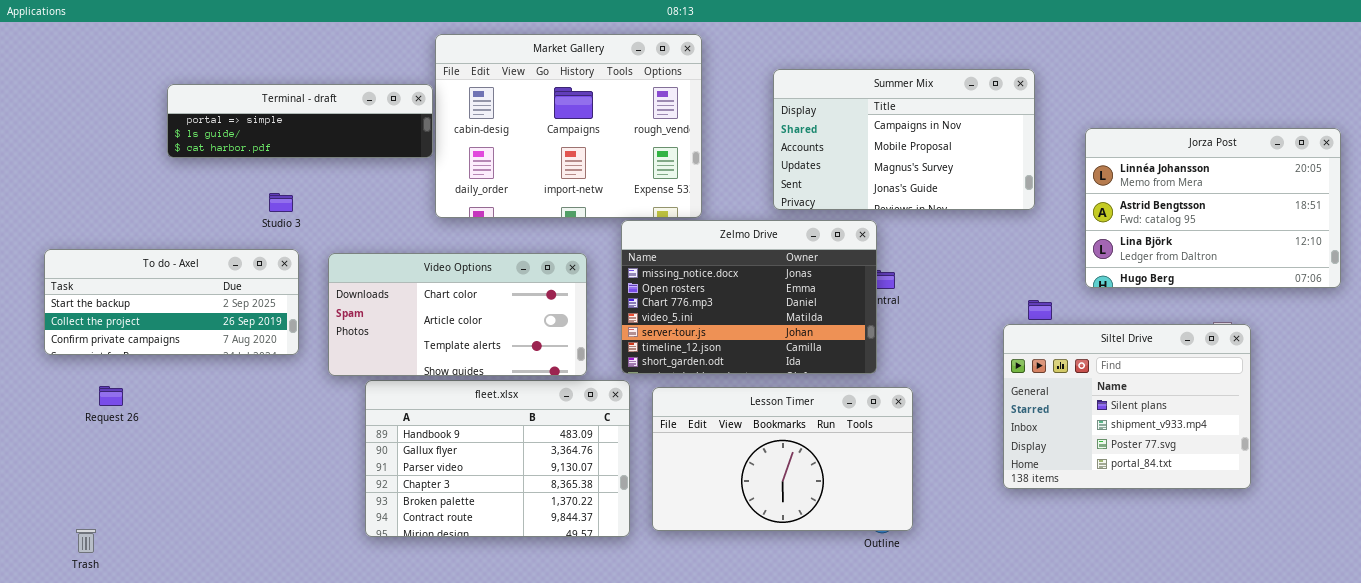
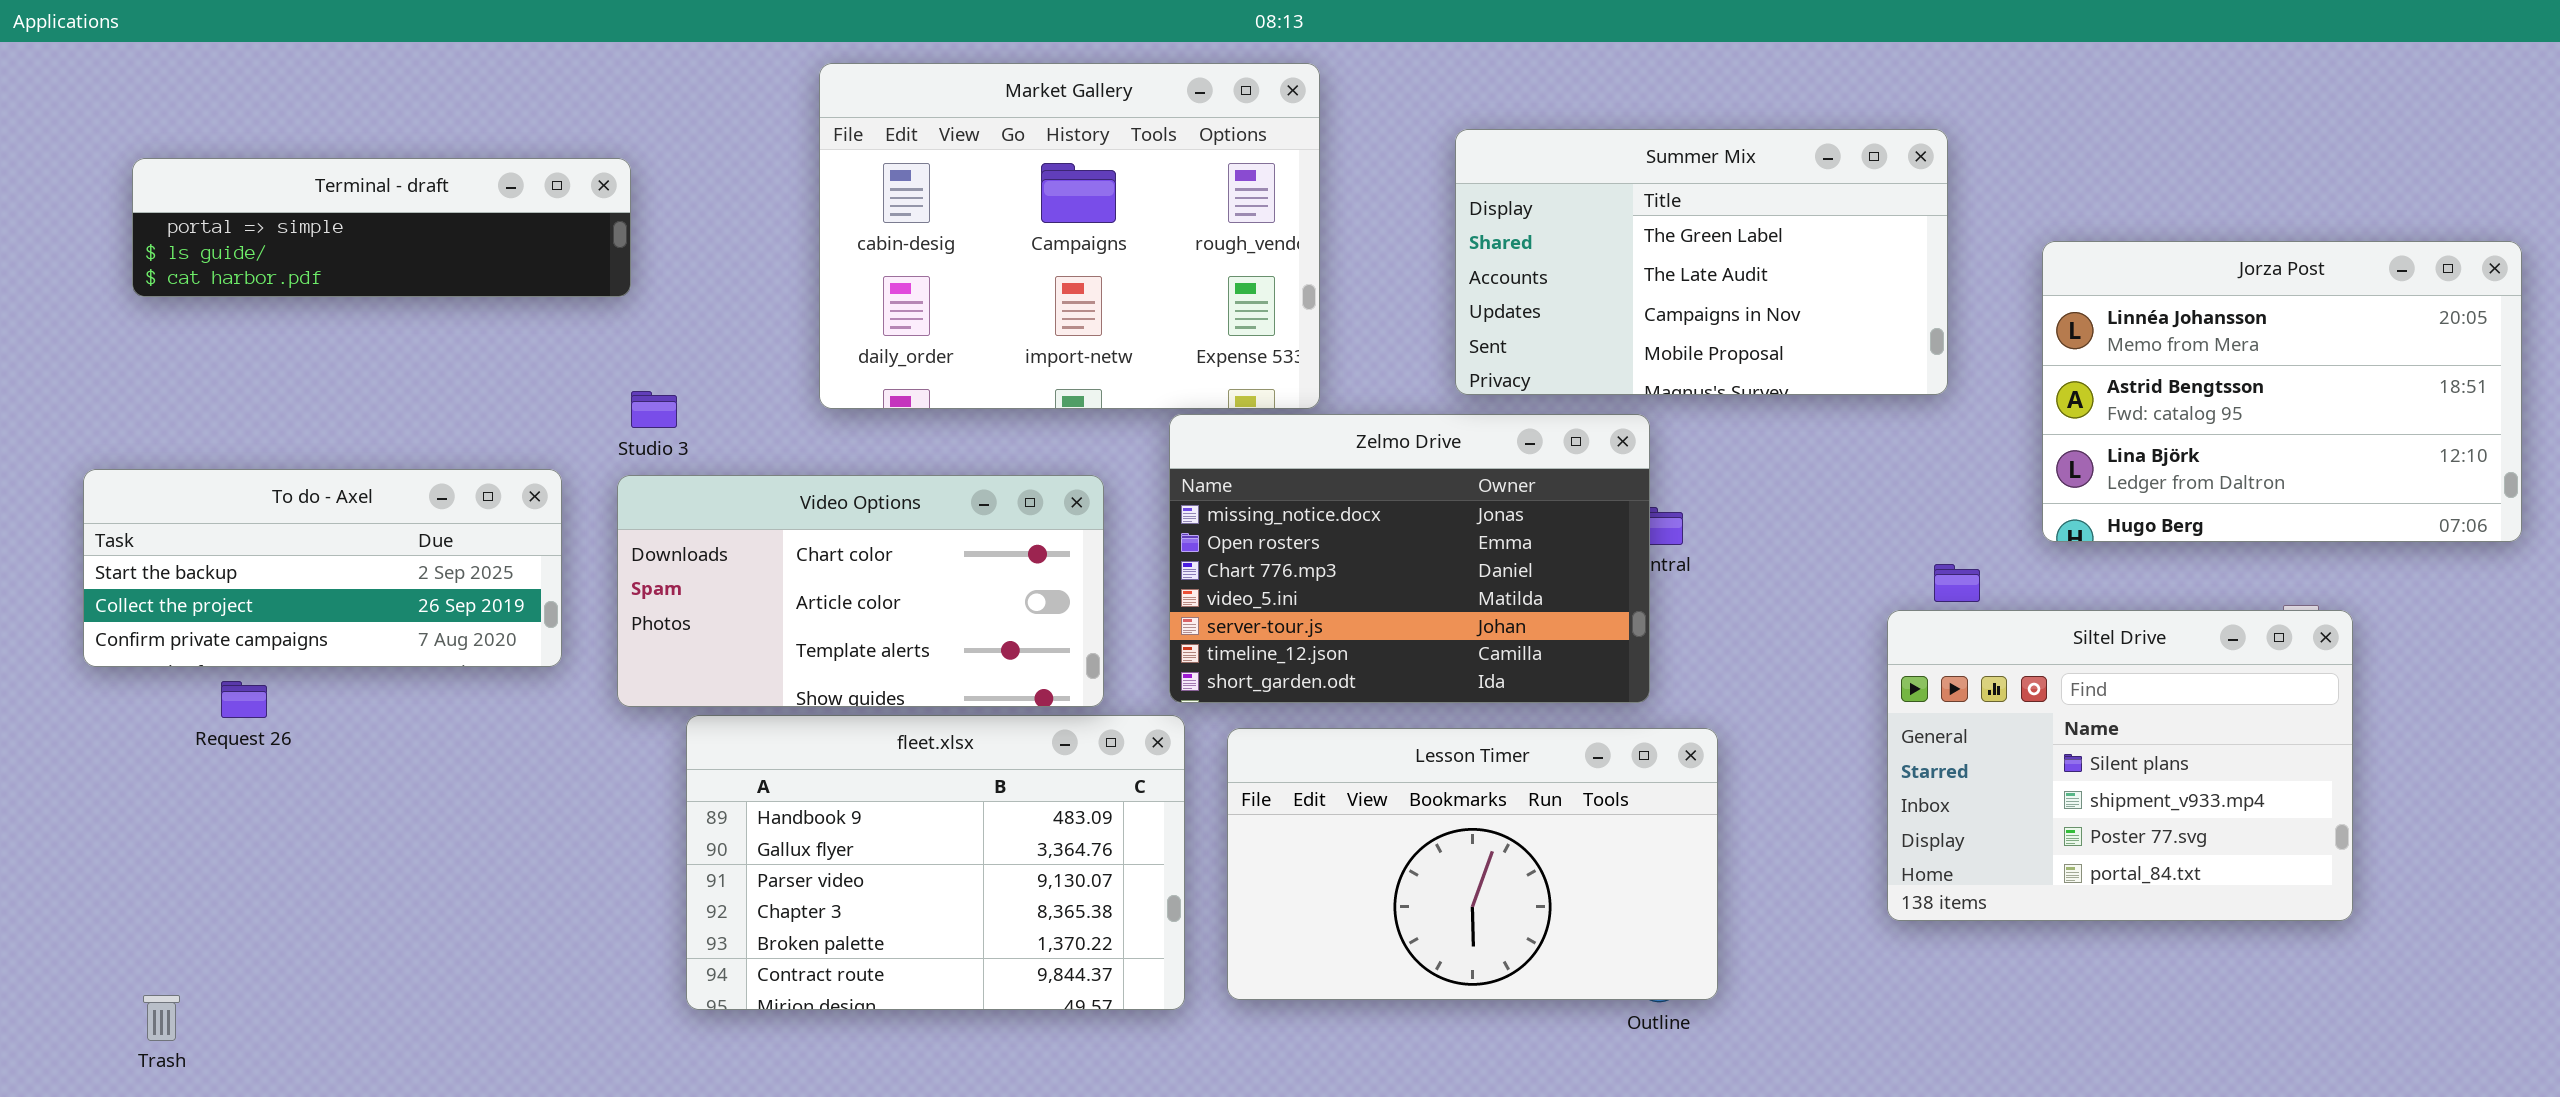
Summer Mix: [773,69,1035,210] -> [1455,129,1948,395], scrolled up 2 rows
Terminal - draft: [167,84,433,158] -> [132,158,631,297], moved
Studio 3: [269,193,293,212] -> [631,391,677,428], moved
Request 26: [99,386,123,406] -> [221,681,267,718], moved

